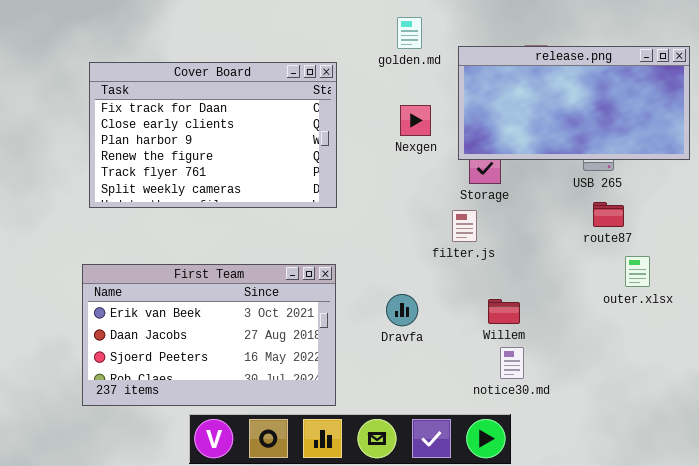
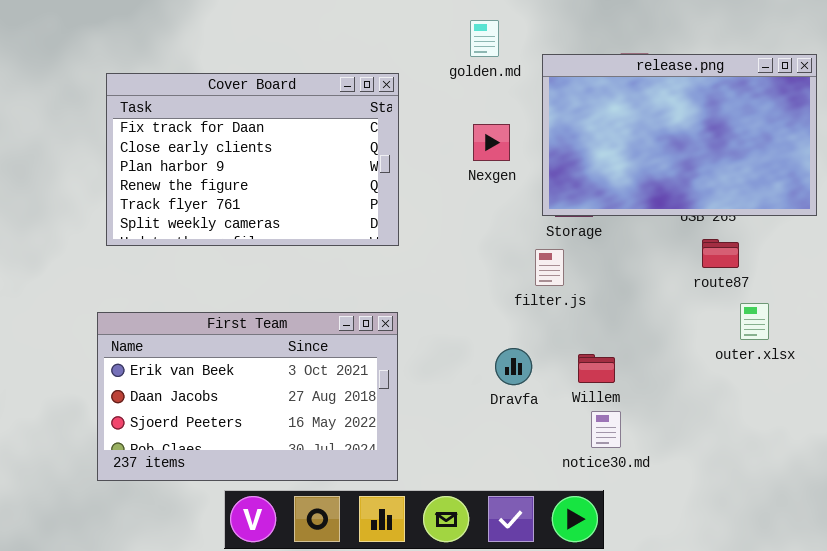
release.png: [458,46,690,160] -> [542,54,817,216], resized
Dravfa: [386,294,418,326] -> [495,348,532,385], moved

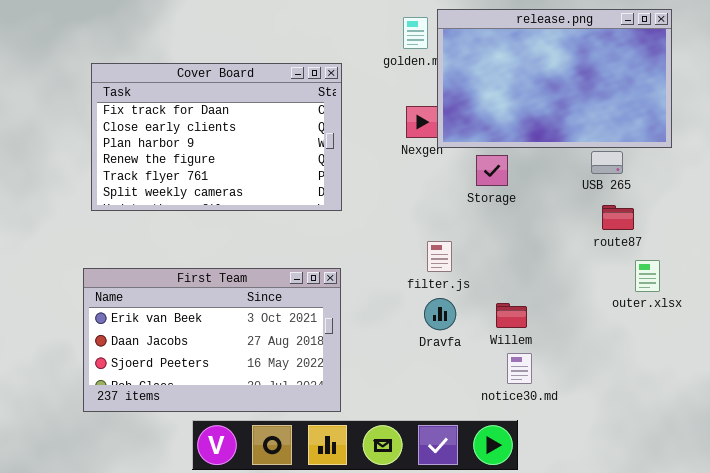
release.png: [542,54,817,216] -> [437,9,672,148], moved
filter.js: [535,249,564,286] -> [427,241,452,272], moved

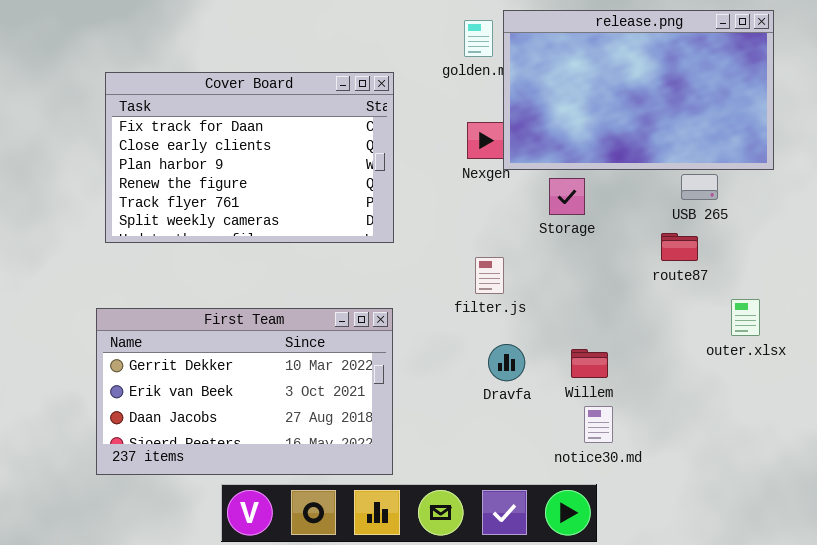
route87: [602,205,634,230] -> [661,233,698,261], moved
filter.js: [427,241,452,272] -> [475,257,504,294], moved
First Team: [83,268,341,412] -> [96,308,393,475], scrolled up 1 row

